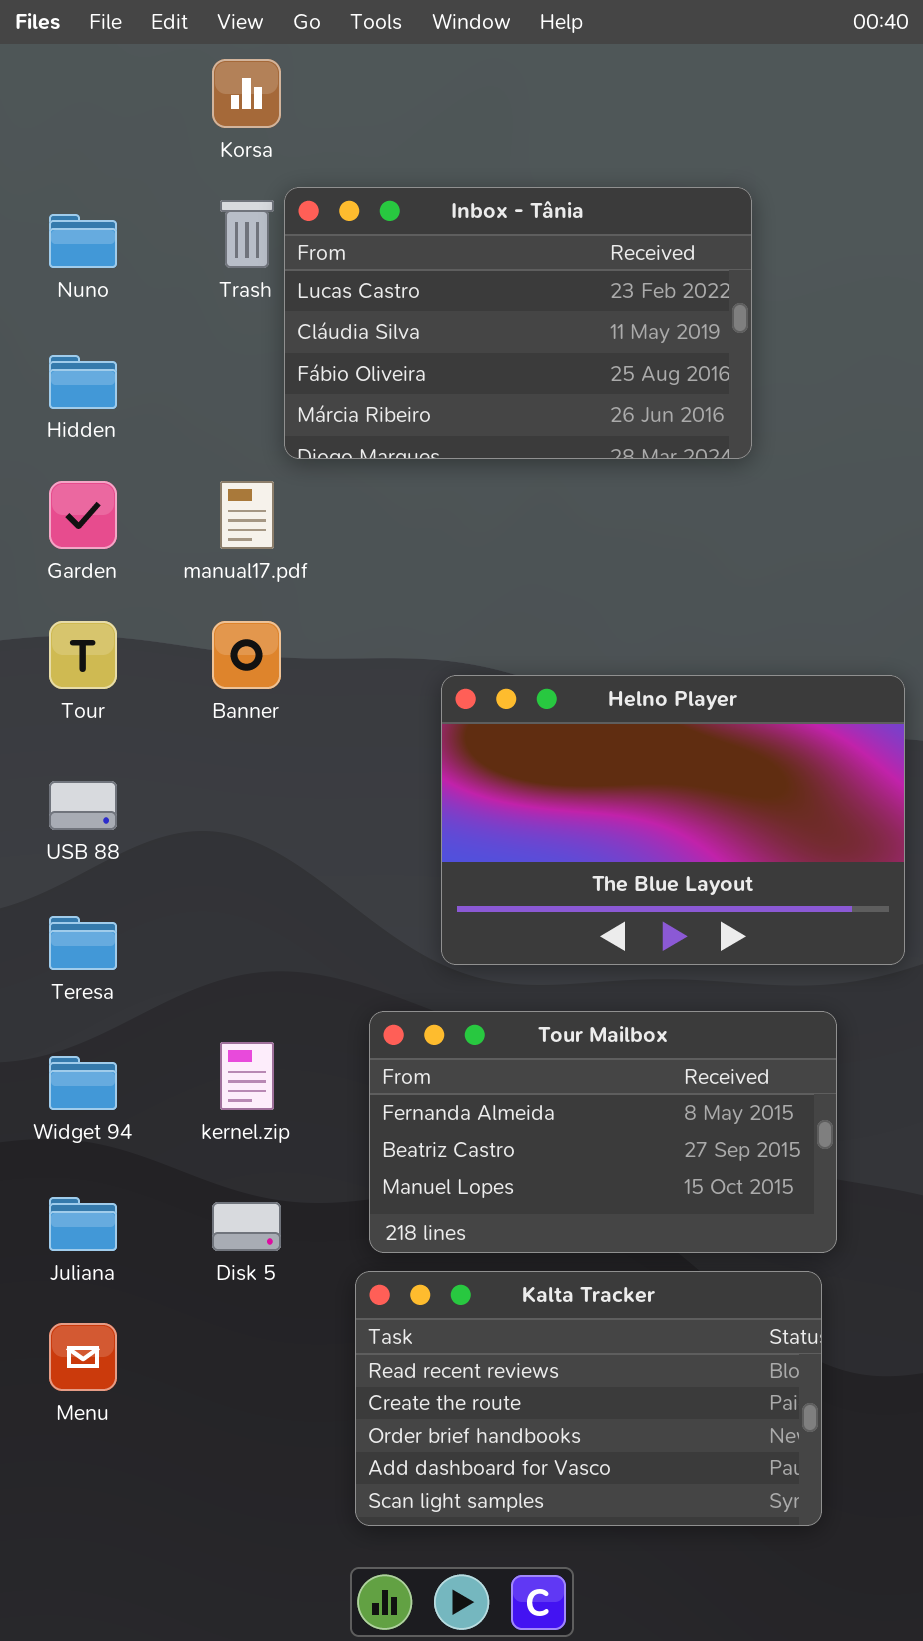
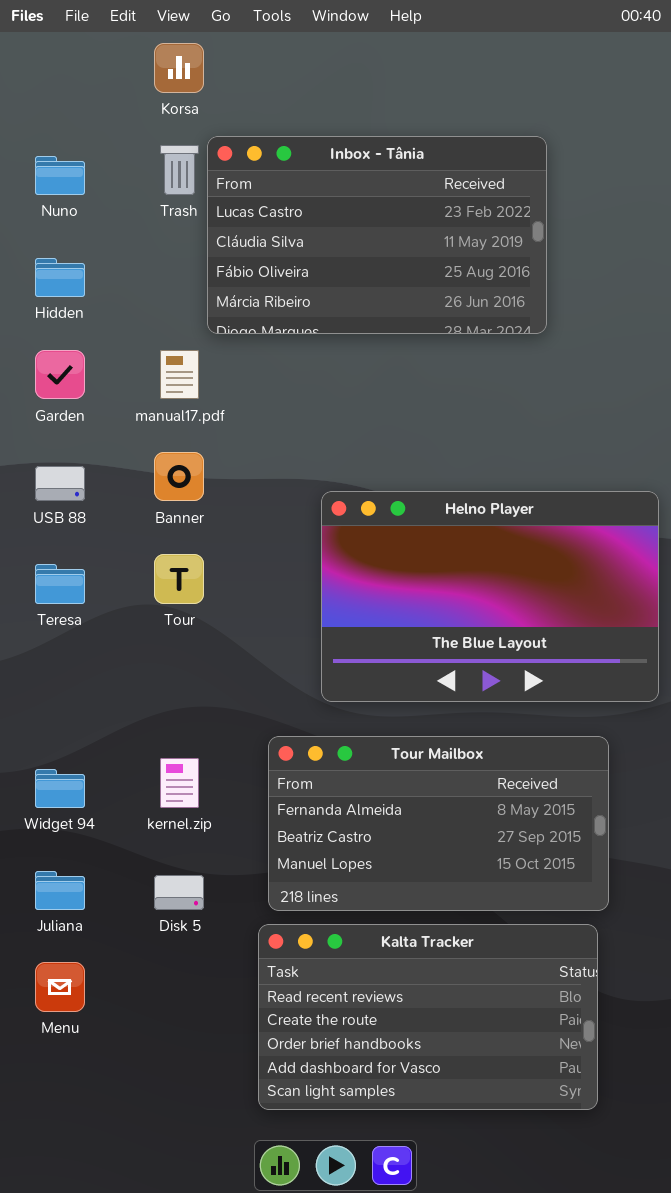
Tour: [49,621,117,689] -> [154,554,204,604], moved
USB 88: [49,781,117,830] -> [35,466,85,501], moved
Teresa: [49,916,117,970] -> [35,564,85,604], moved

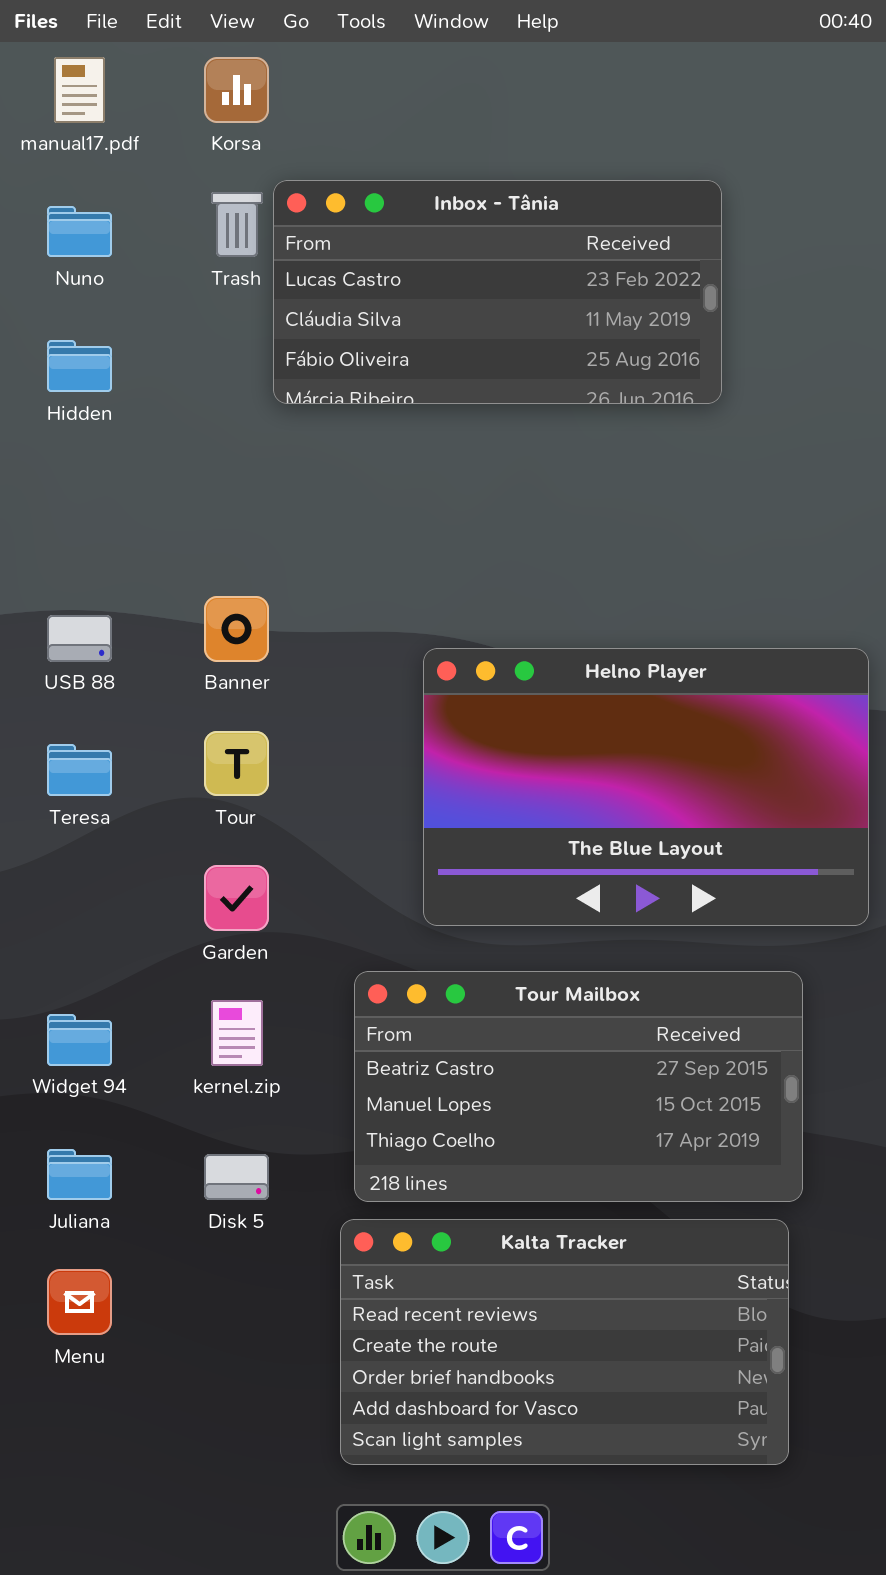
Inbox - Tânia: [207,136,547,334] -> [273,180,722,404], resized
Garden: [35,350,85,399] -> [204,865,269,931], moved
manual17.pdf: [160,350,199,399] -> [54,57,105,123], moved
Tour Mailbox: [268,736,609,911] -> [354,971,803,1202], scrolled down 1 row

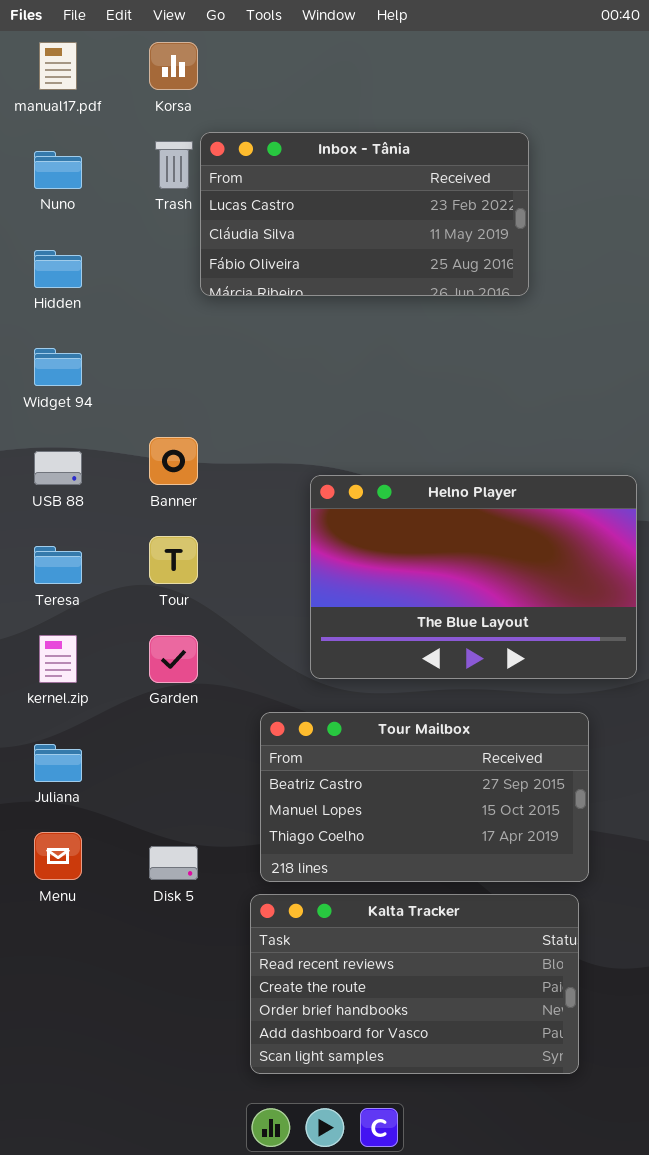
kernel.zip: [211,1000,263,1066] -> [39,635,77,683], moved
Widget 94: [47,1014,112,1066] -> [34,348,82,386], moved
Juliana: [47,1149,112,1200] -> [34,744,82,782], moved
Menu: [47,1269,112,1335] -> [34,832,82,880], moved

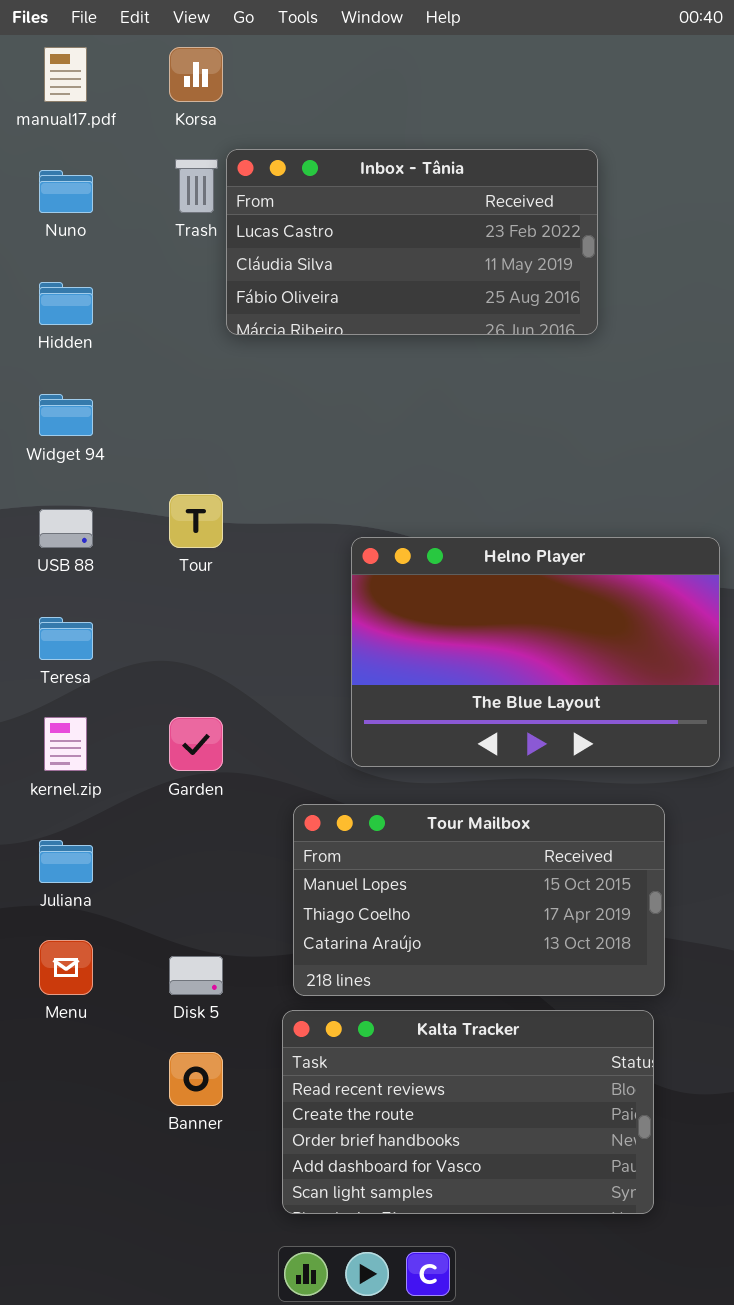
Banner: [149,437,198,485] -> [169,1052,223,1106], moved
Tour: [149,536,198,584] -> [169,494,223,548], moved
Tour Mailbox: [260,712,589,882] -> [293,804,665,996], scrolled down 1 row

